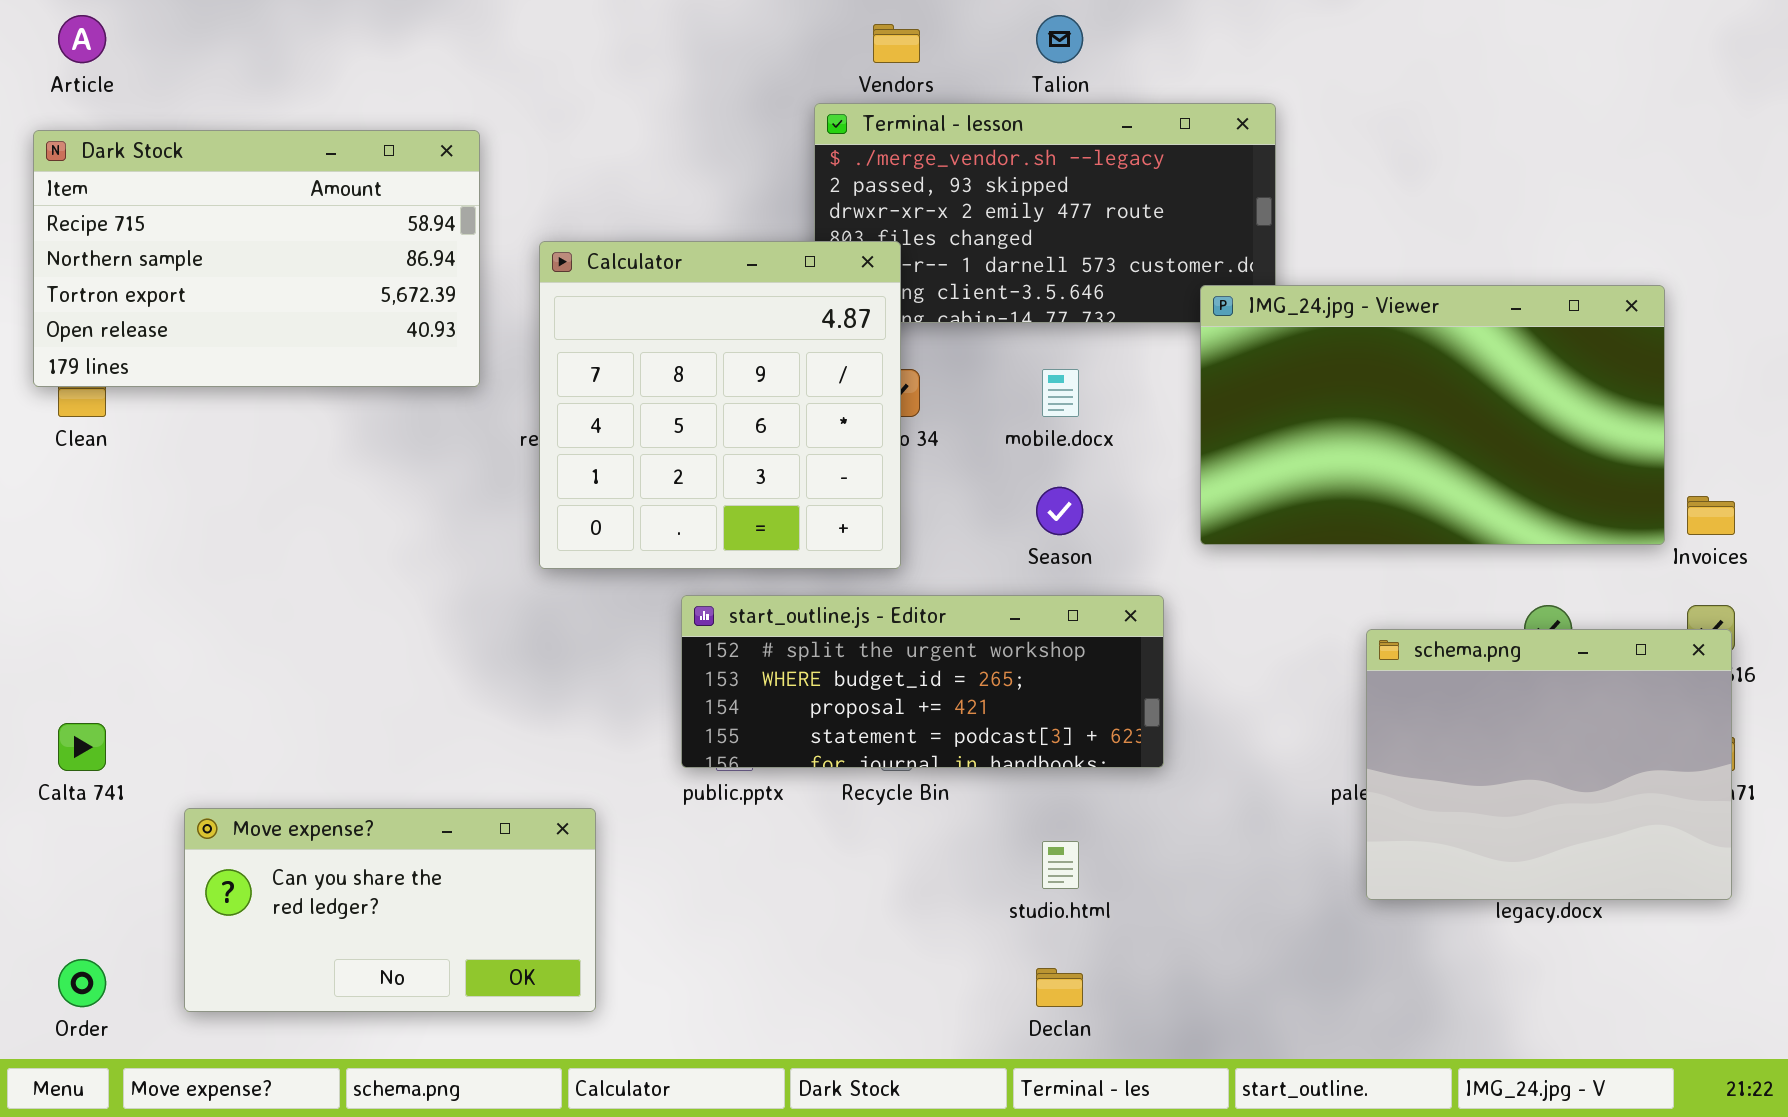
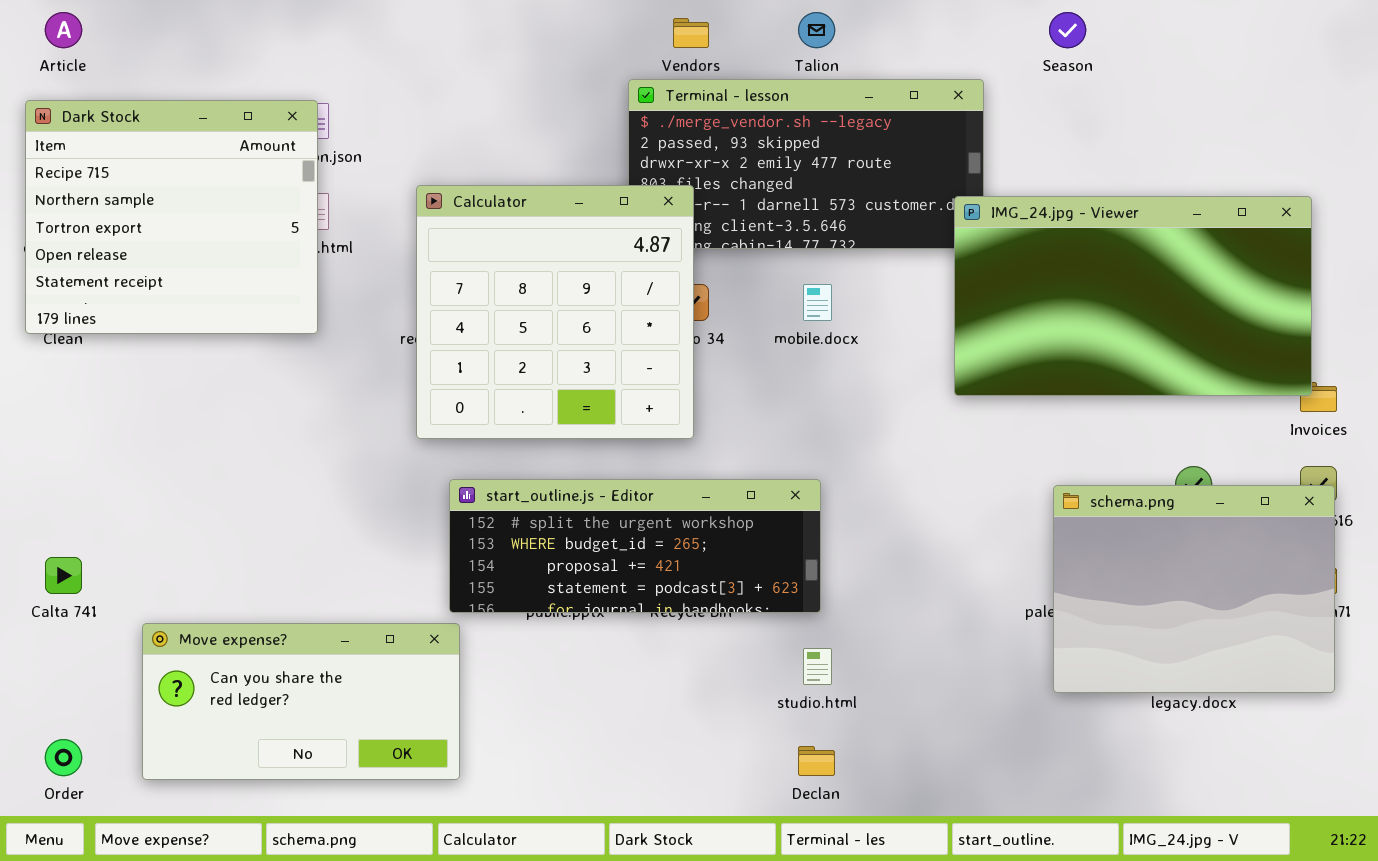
Dark Stock: [33,130,480,387] -> [25,100,318,334], resized
IMG_24.jpg - Viewer: [1200,285,1665,545] -> [954,196,1312,396], moved
Season: [1036,487,1083,535] -> [1049,12,1086,48], moved
start_outline.js - Editor: [681,595,1164,768] -> [449,479,821,613], moved

